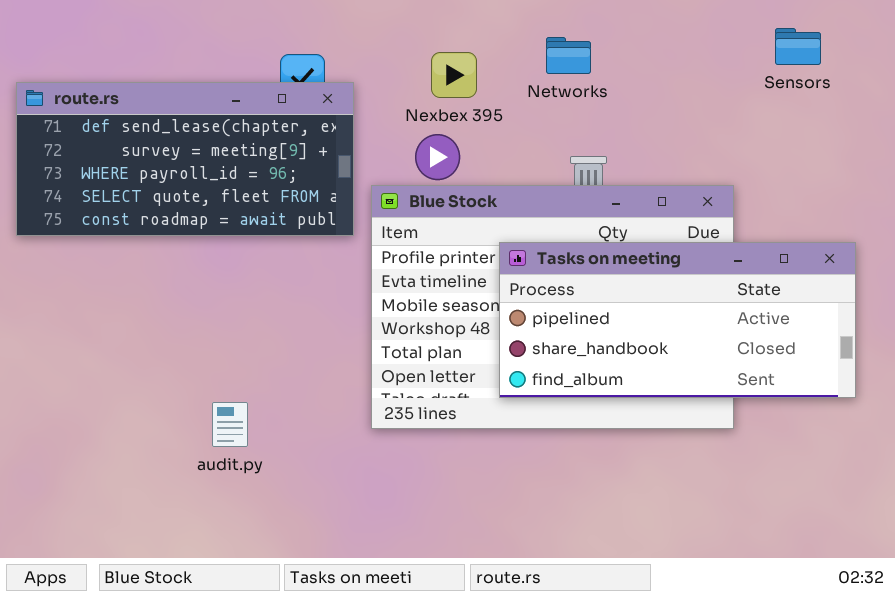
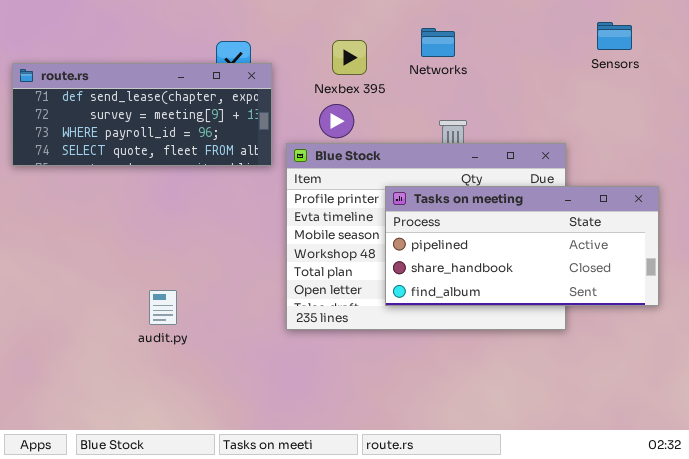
route.rs: [16,82,354,236] -> [12,63,272,166], resized
audit.py: [212,402,248,447] -> [149,290,177,325], moved

